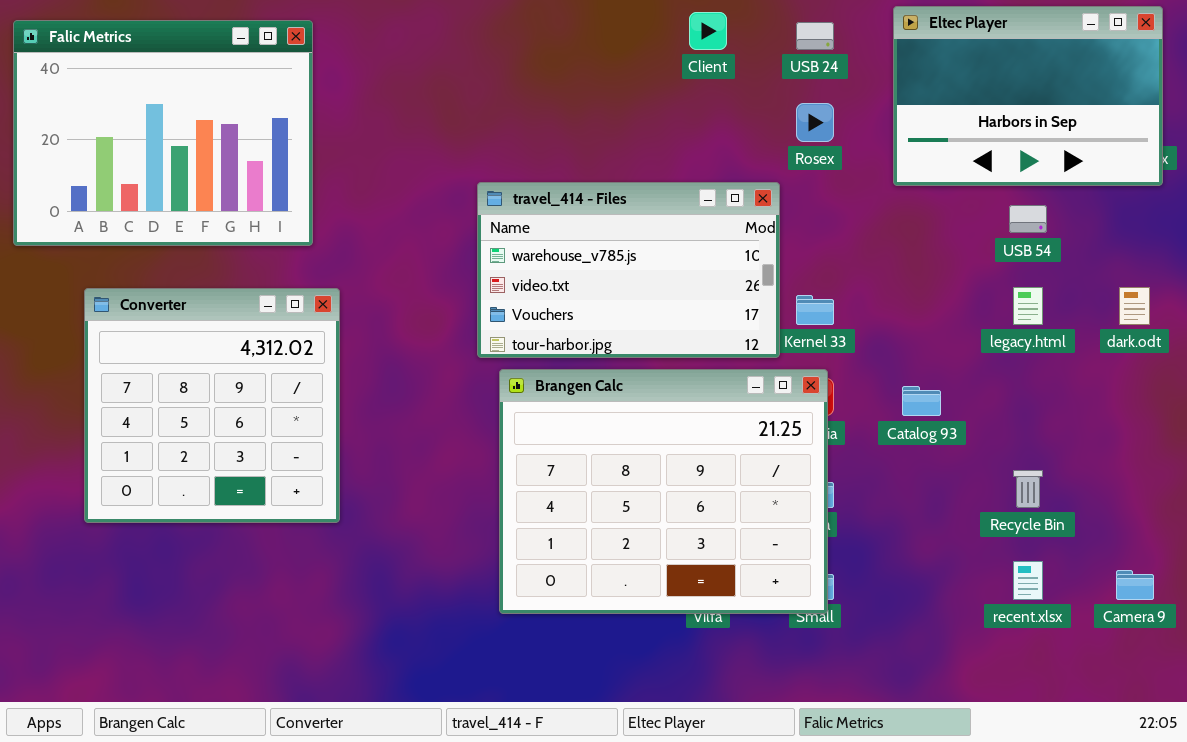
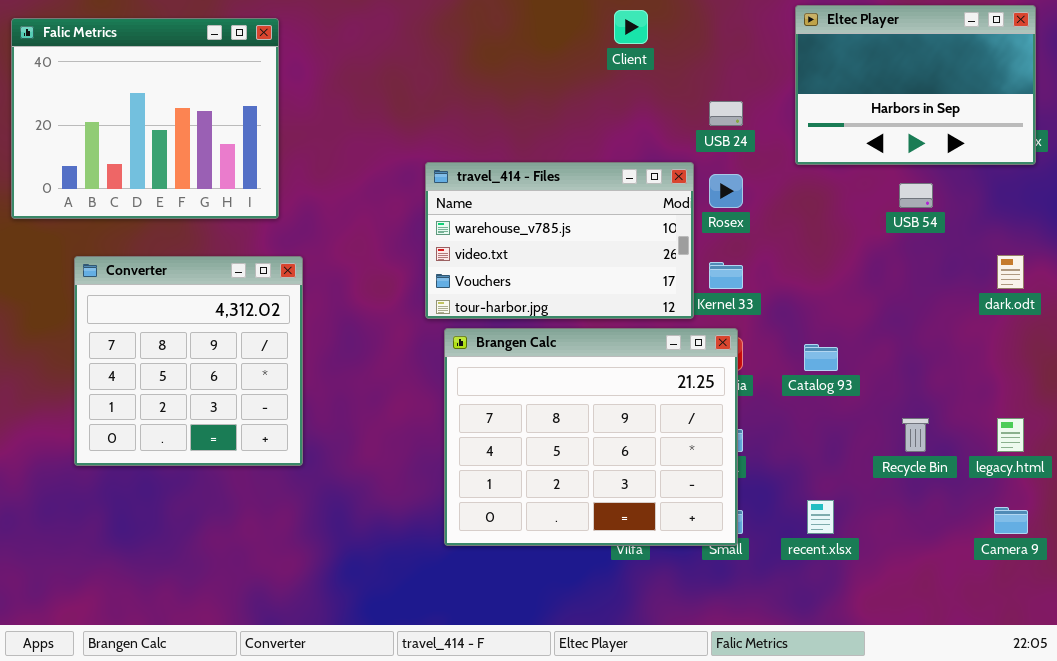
USB 24: [796,22,834,50] -> [709,101,743,126], moved
Rosex: [796,103,834,142] -> [709,174,743,208], moved
legacy.html: [1013,287,1043,325] -> [997,418,1024,452], moved
recent.xlsx: [1013,561,1043,600] -> [807,500,834,534], moved

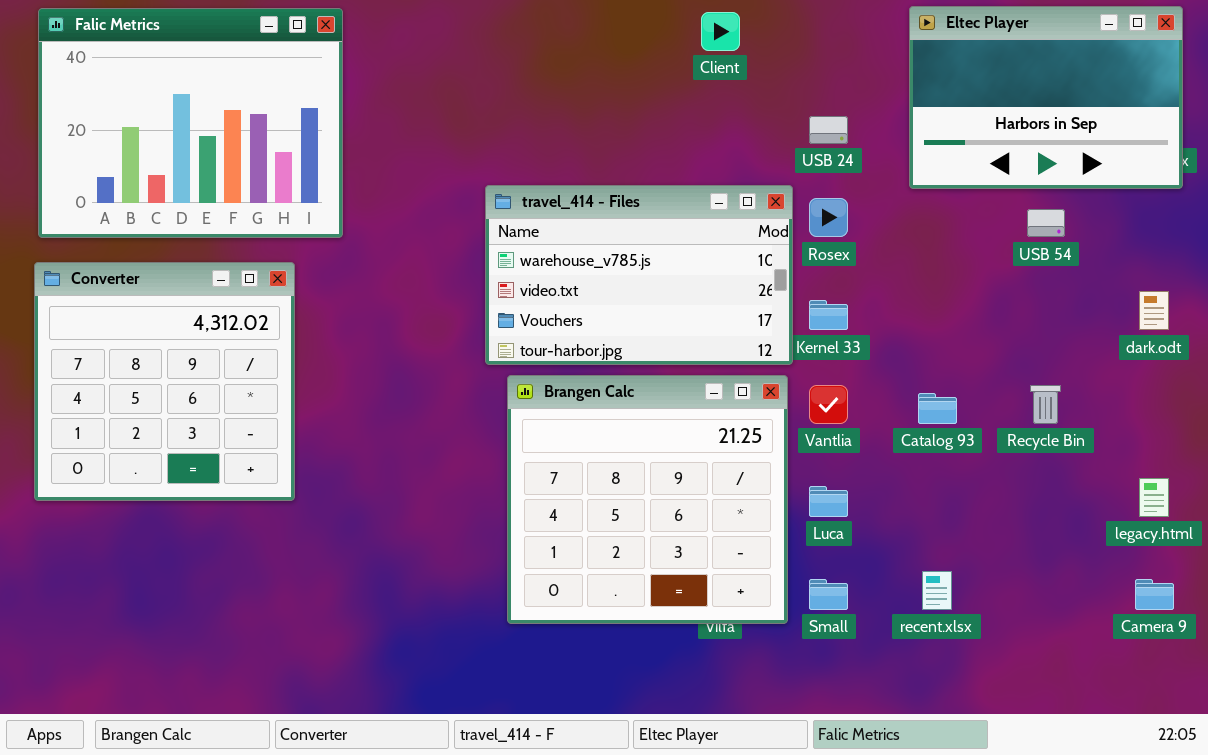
Falic Metrics: [11,18,279,219] -> [38,8,343,238], moved
Converter: [74,256,303,466] -> [34,262,295,501], moved
Brangen Calc: [444,328,738,546] -> [507,375,788,624], resized
Recycle Bin: [902,418,929,452] -> [1030,385,1061,424], moved

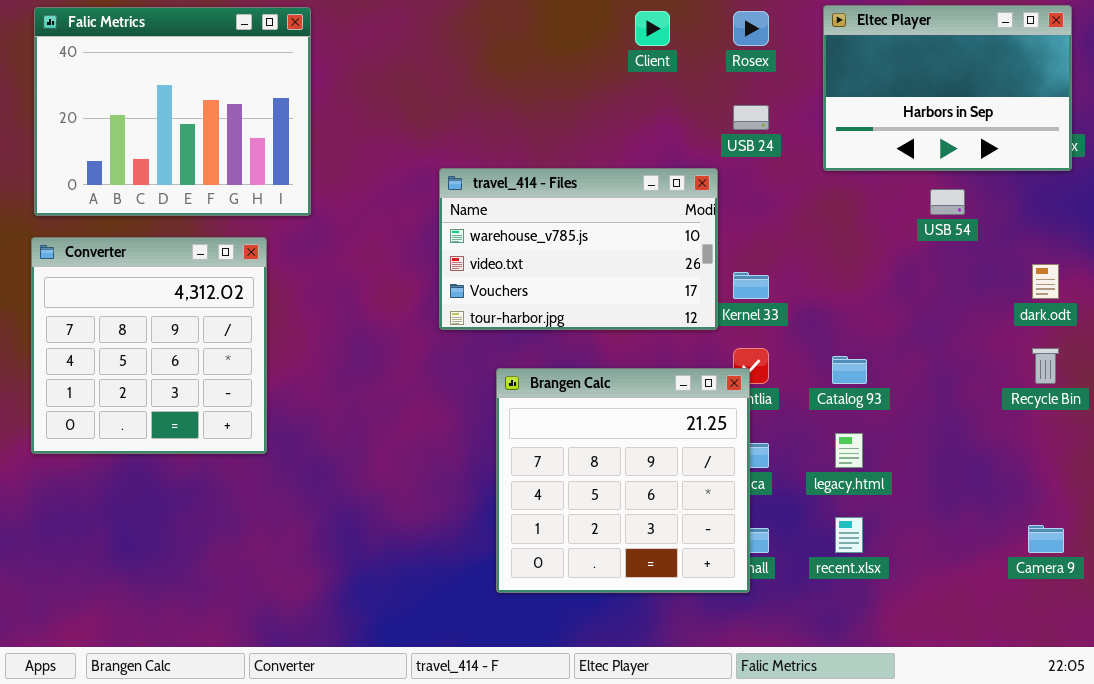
Rosex: [809,198,848,237] -> [733,11,769,46], moved
Brangen Calc: [507,375,788,624] -> [496,368,750,593], moved
Recycle Bin: [1030,385,1061,424] -> [1032,348,1059,384], moved
legacy.html: [1139,478,1169,517] -> [835,433,863,468], moved

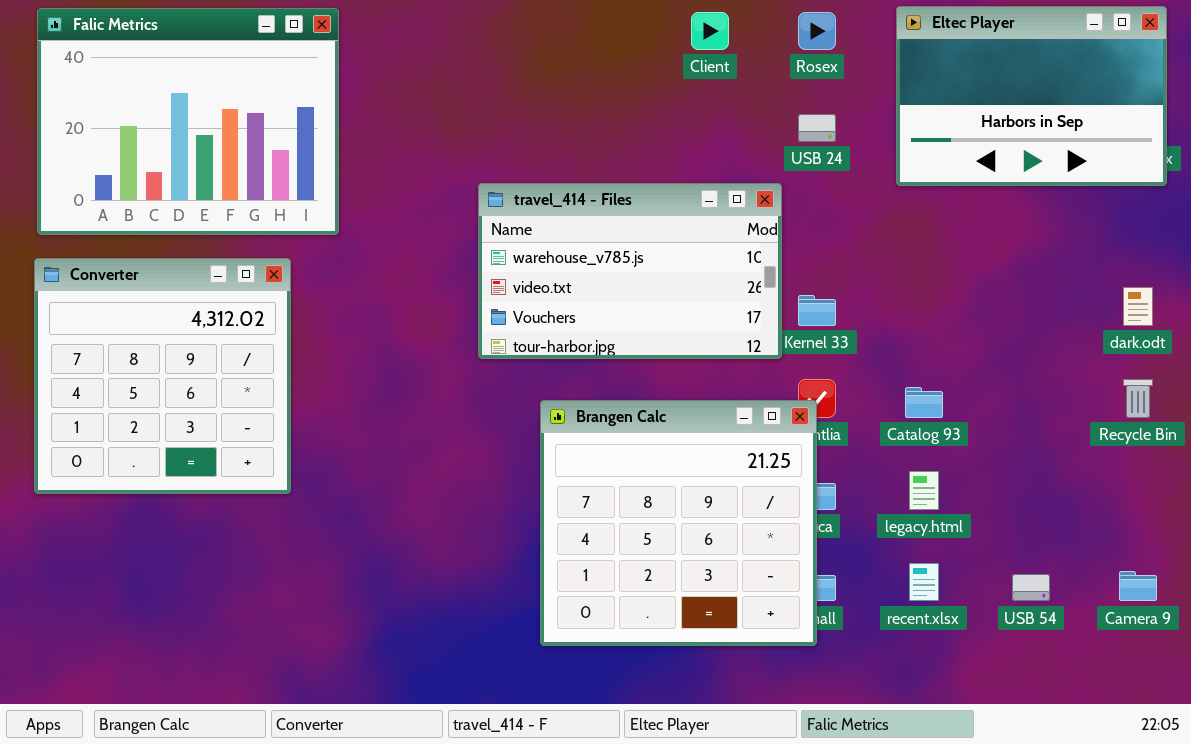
USB 54: [930,189,965,215] -> [1012,574,1050,601], moved

